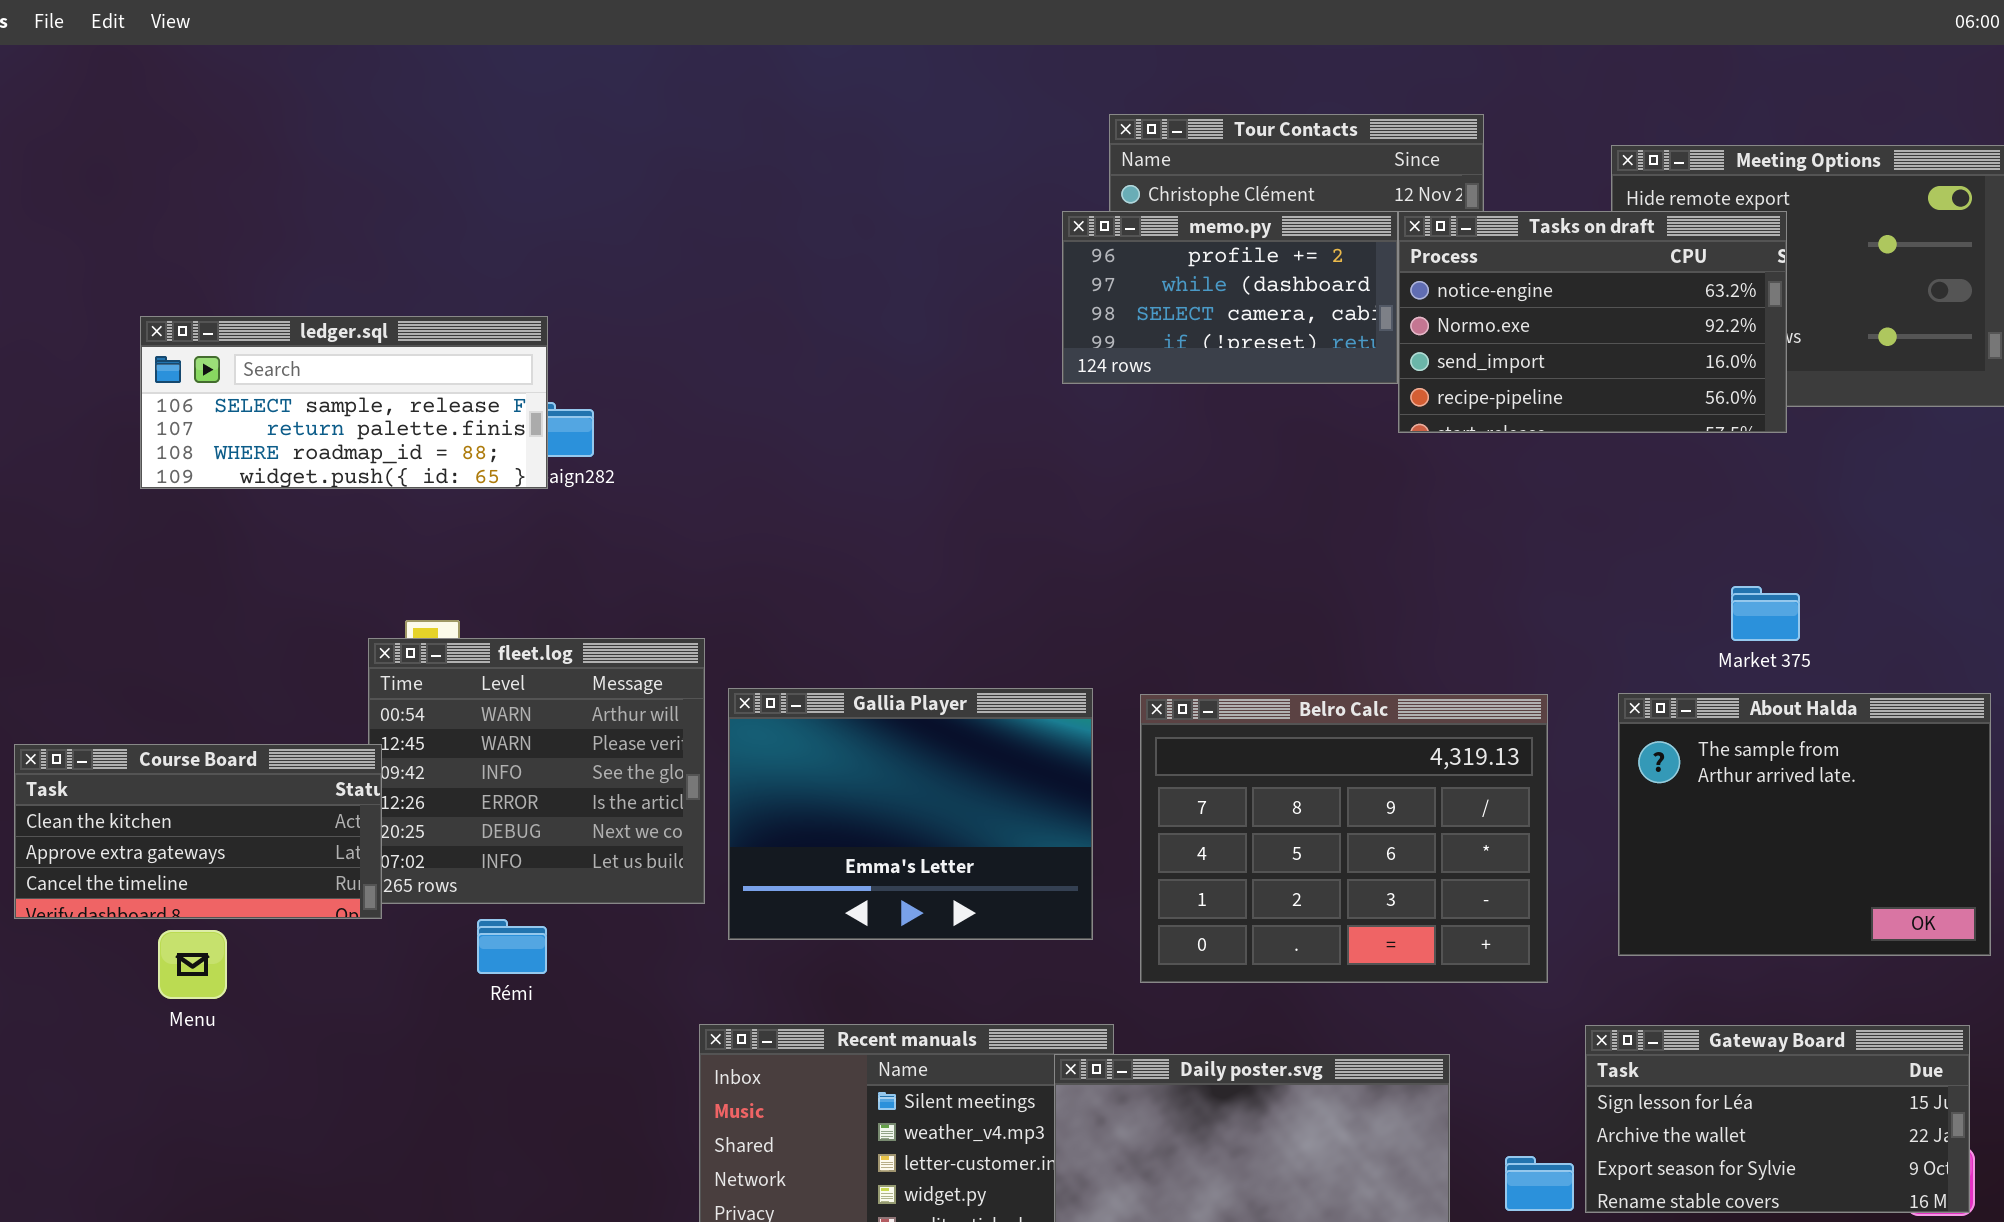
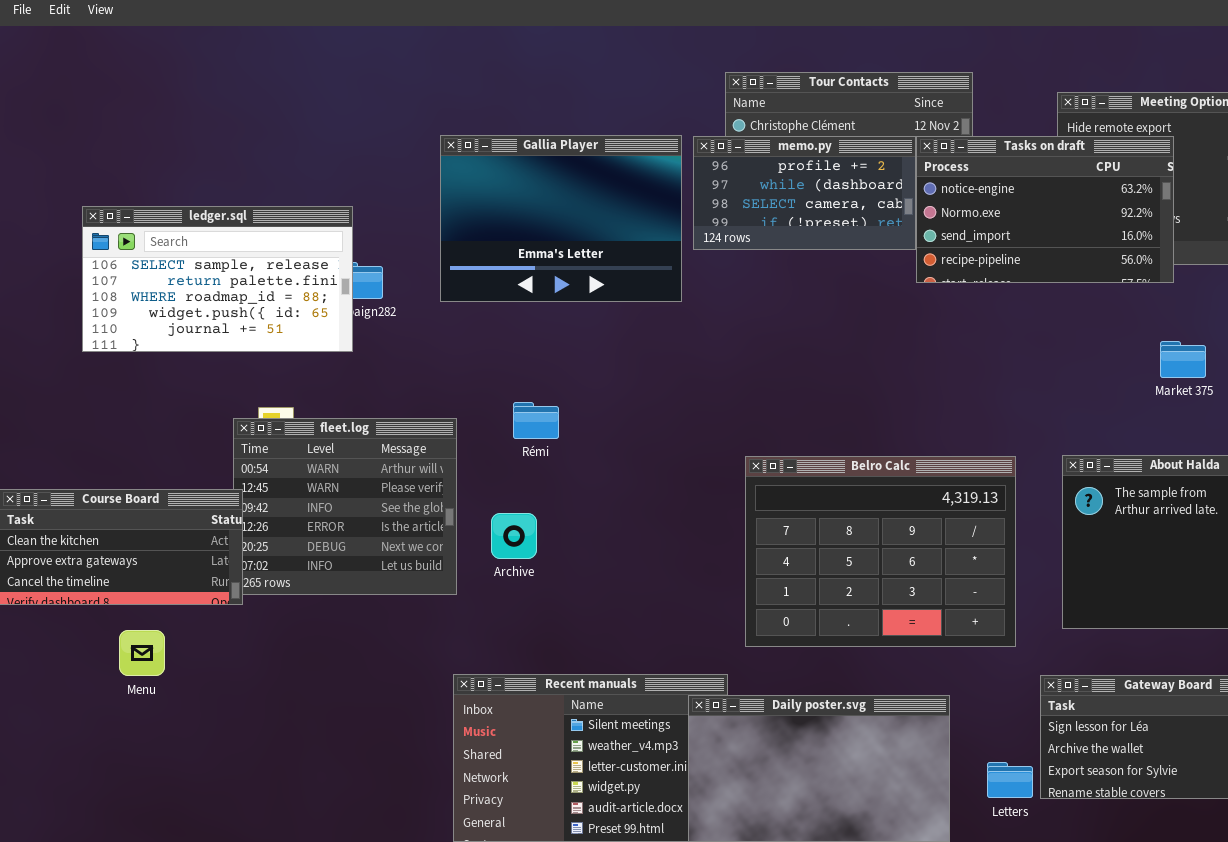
ledger.sql: [140,316,548,489] -> [82,206,353,352], resized
Market 375: [1731,586,1800,641] -> [1160,341,1206,378], moved
Gallia Player: [728,688,1093,940] -> [440,135,682,302], moved
Rémi: [477,919,547,974] -> [513,402,559,439], moved
Menu: [158,930,227,999] -> [119,630,165,676], moved

